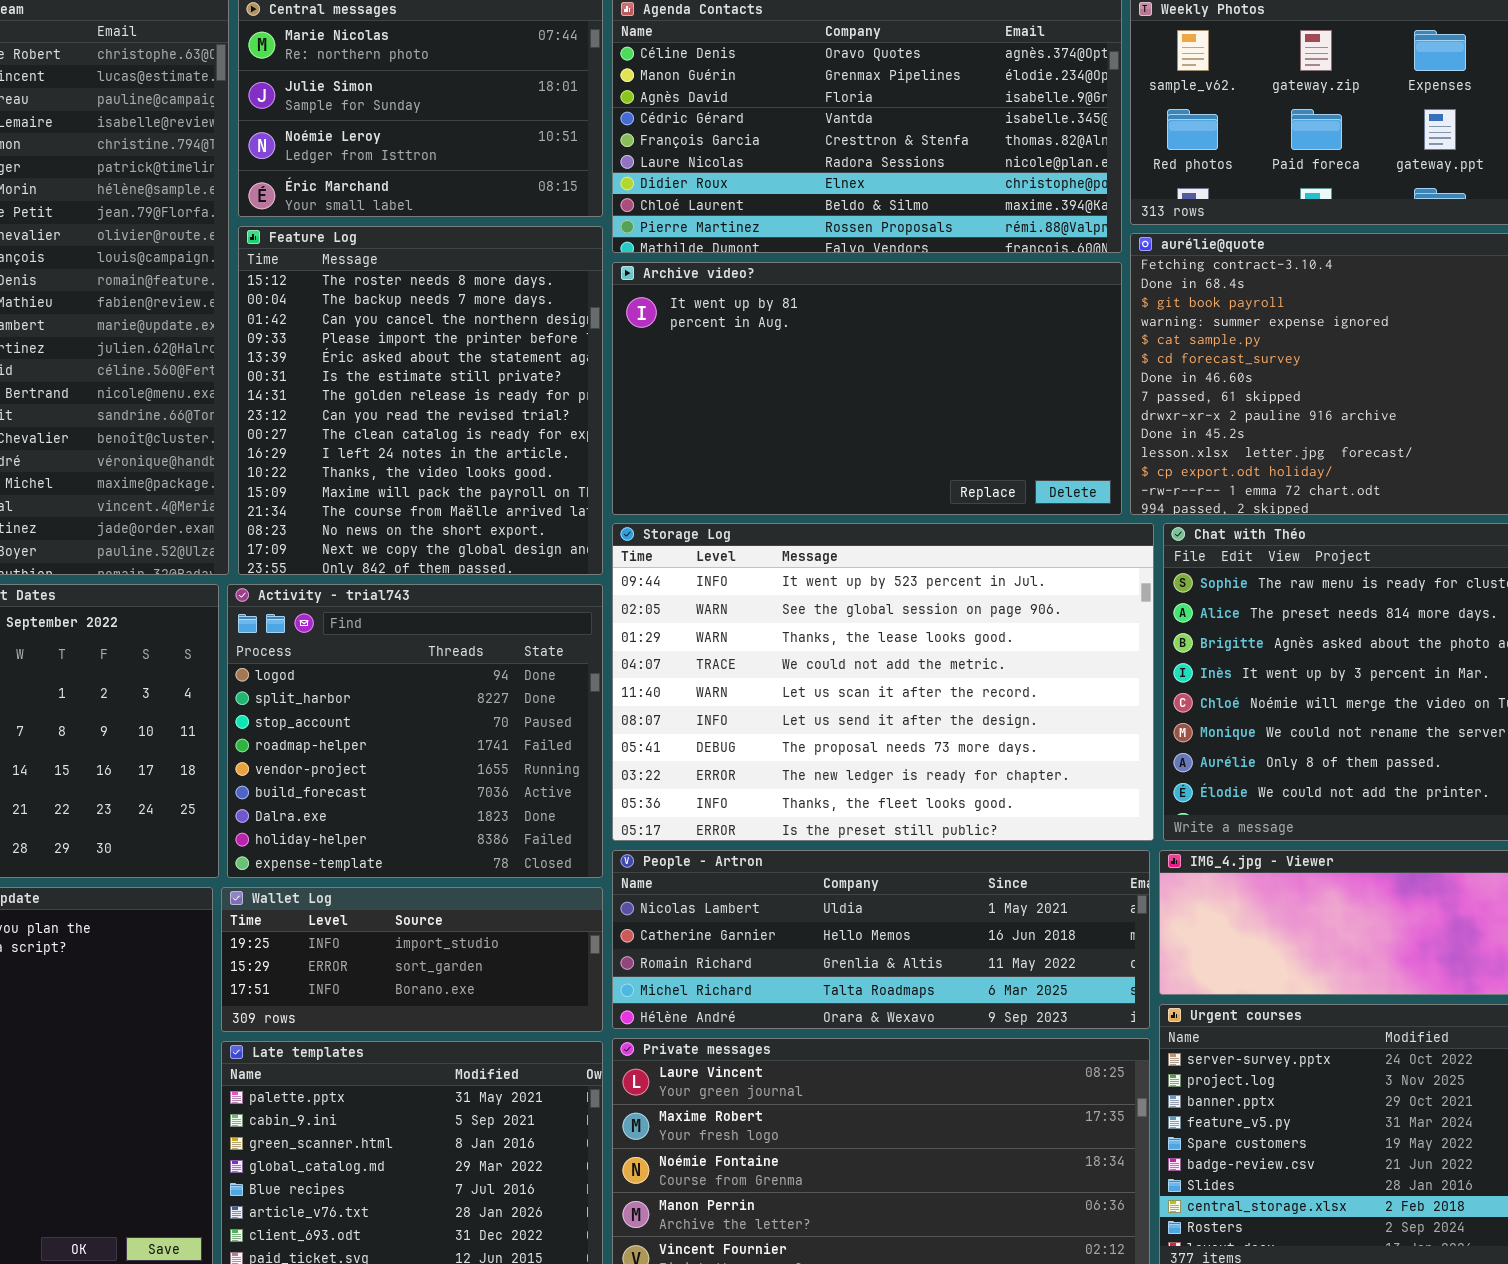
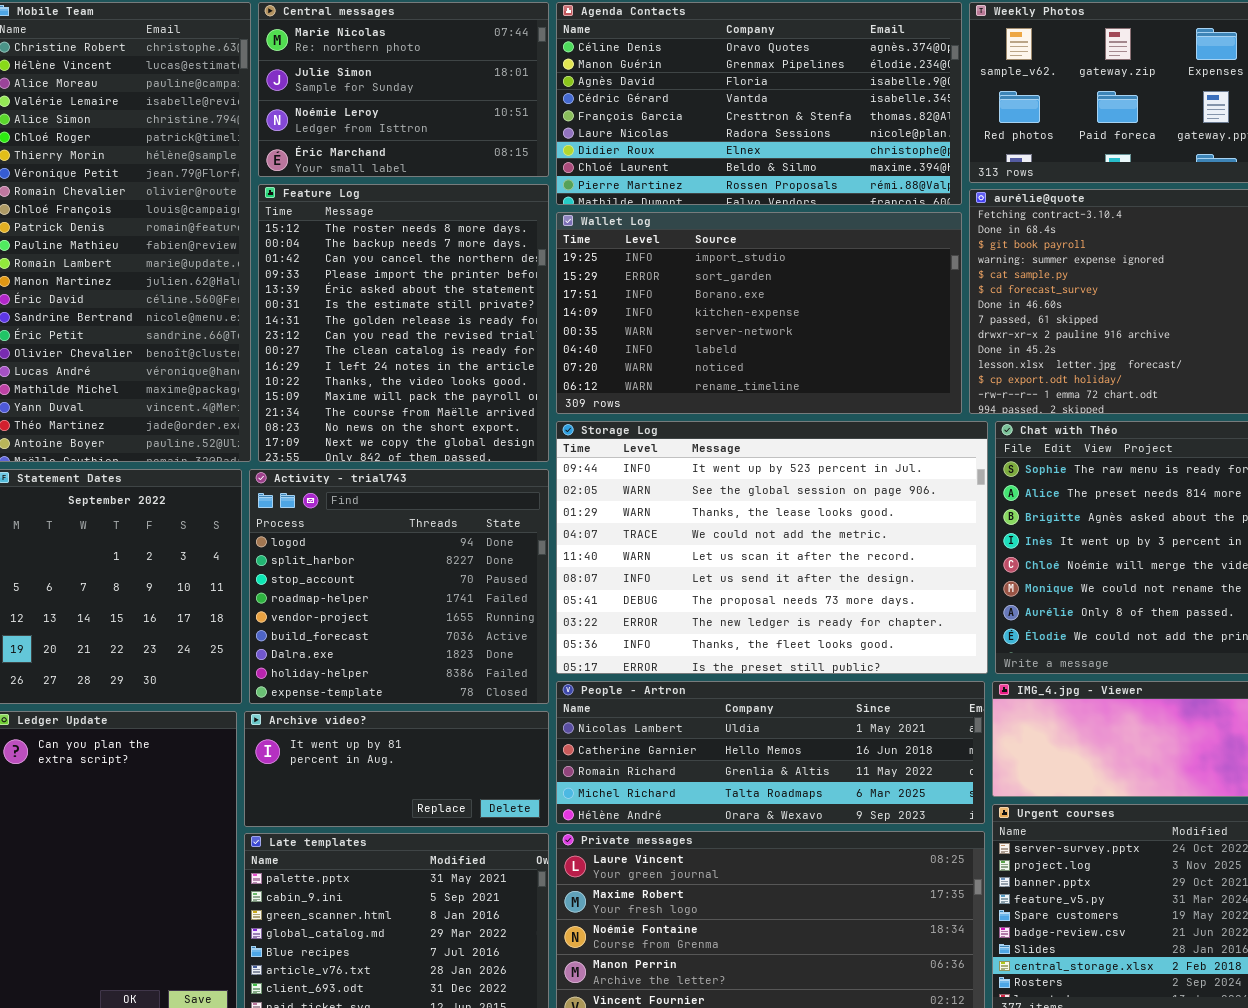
Archive video?: [612,262,1122,515] -> [244,711,549,827], moved, resized
Wallet Log: [221,887,603,1032] -> [556,212,962,414], moved, resized

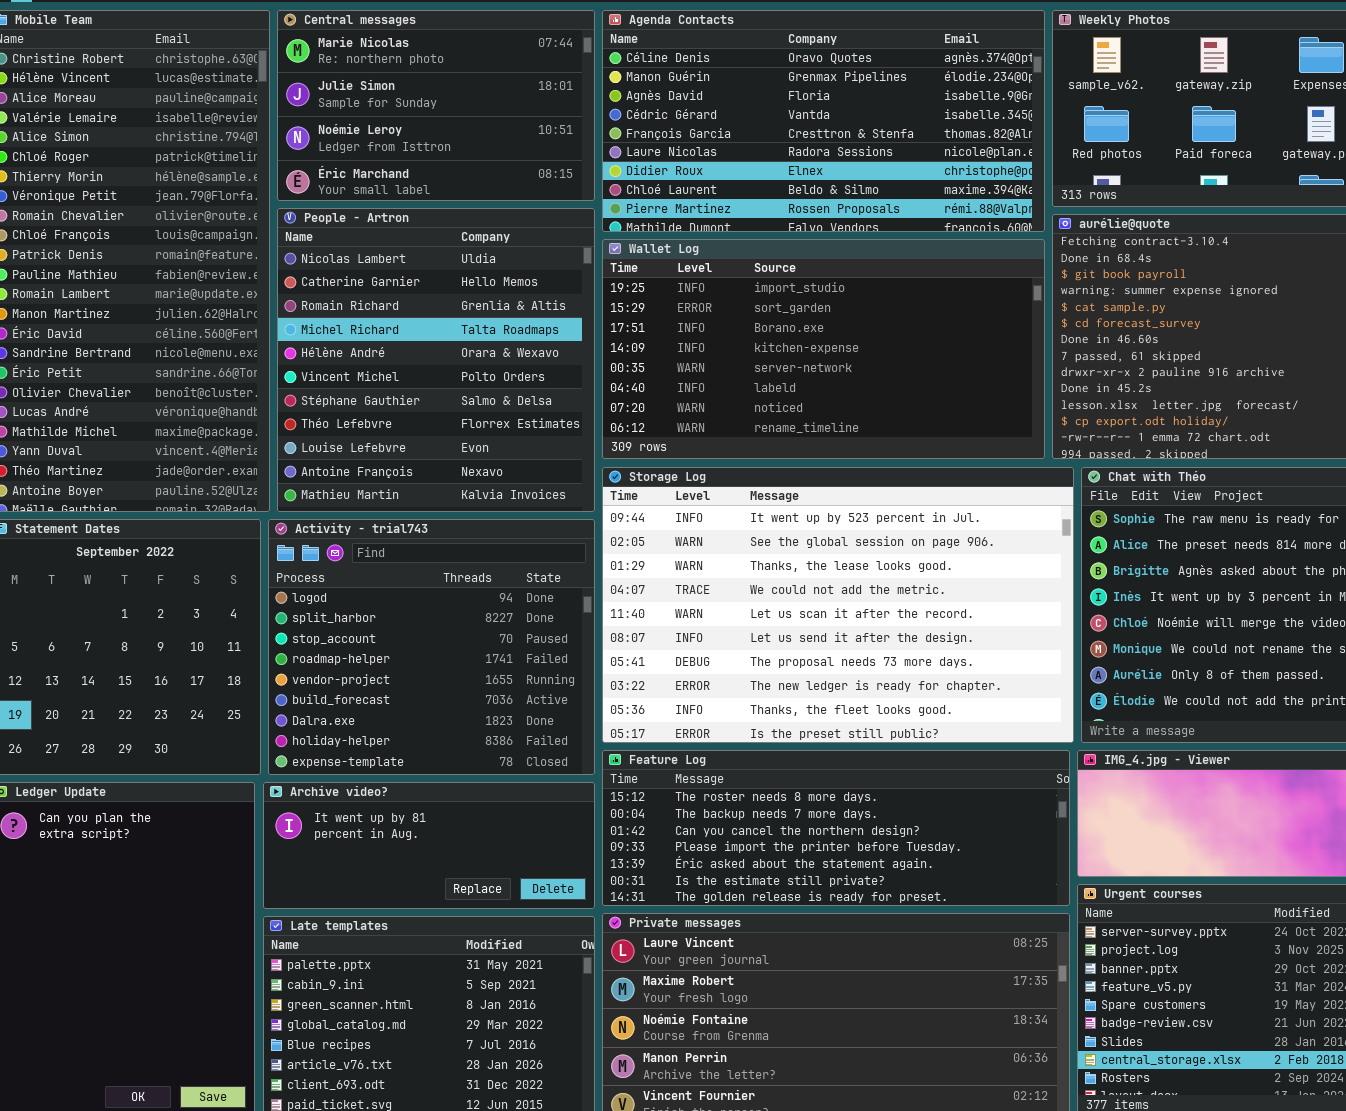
Feature Log: [258,184,549,462] -> [602,750,1070,906], moved, resized
People - Artron: [556,681,985,824] -> [277,208,595,512], moved, resized

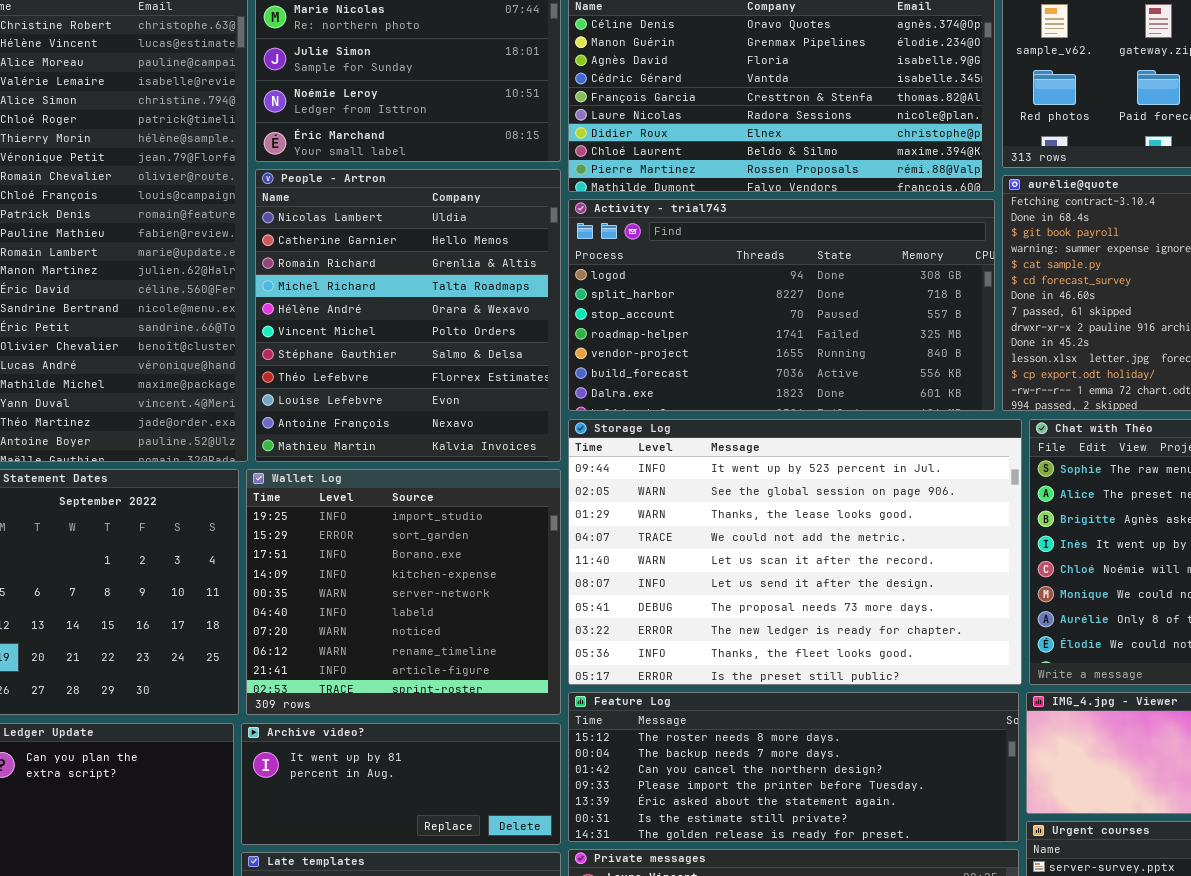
Wallet Log: [602,239,1045,459] -> [246,469,561,715], moved, resized
Activity - trial743: [268,519,595,775] -> [568,199,995,411], moved, resized

